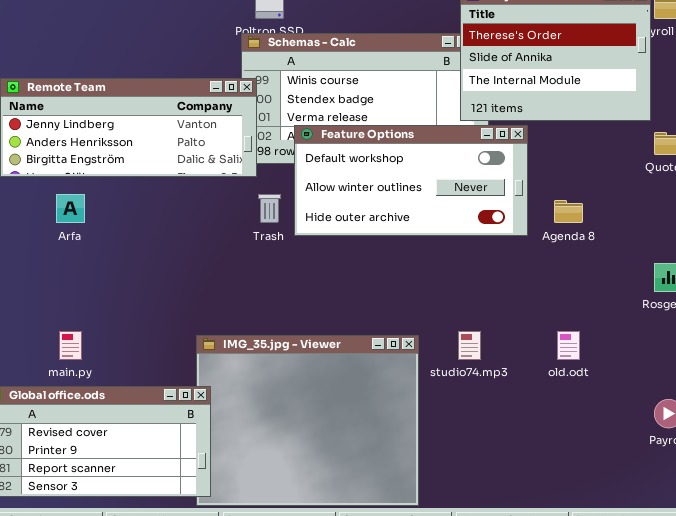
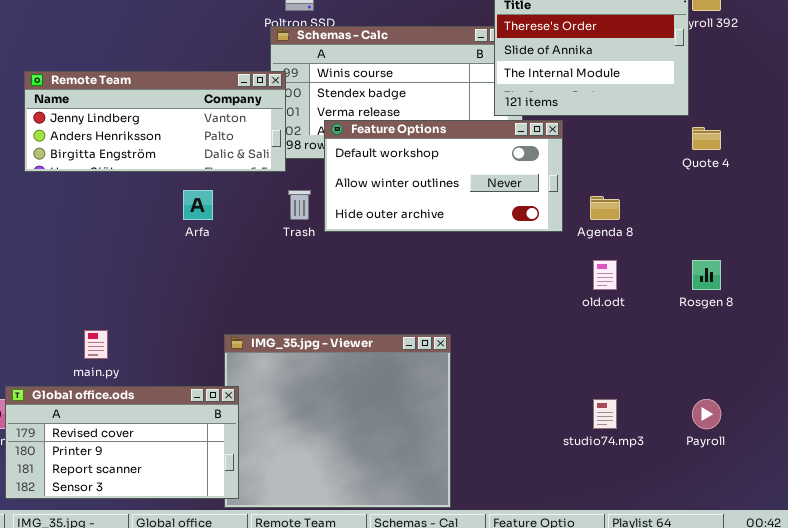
Arfa: [56,194,85,223] -> [183,190,213,220], moved
studio74.mp3: [458,331,481,360] -> [593,399,617,429], moved
old.odt: [557,331,580,360] -> [593,260,617,290], moved

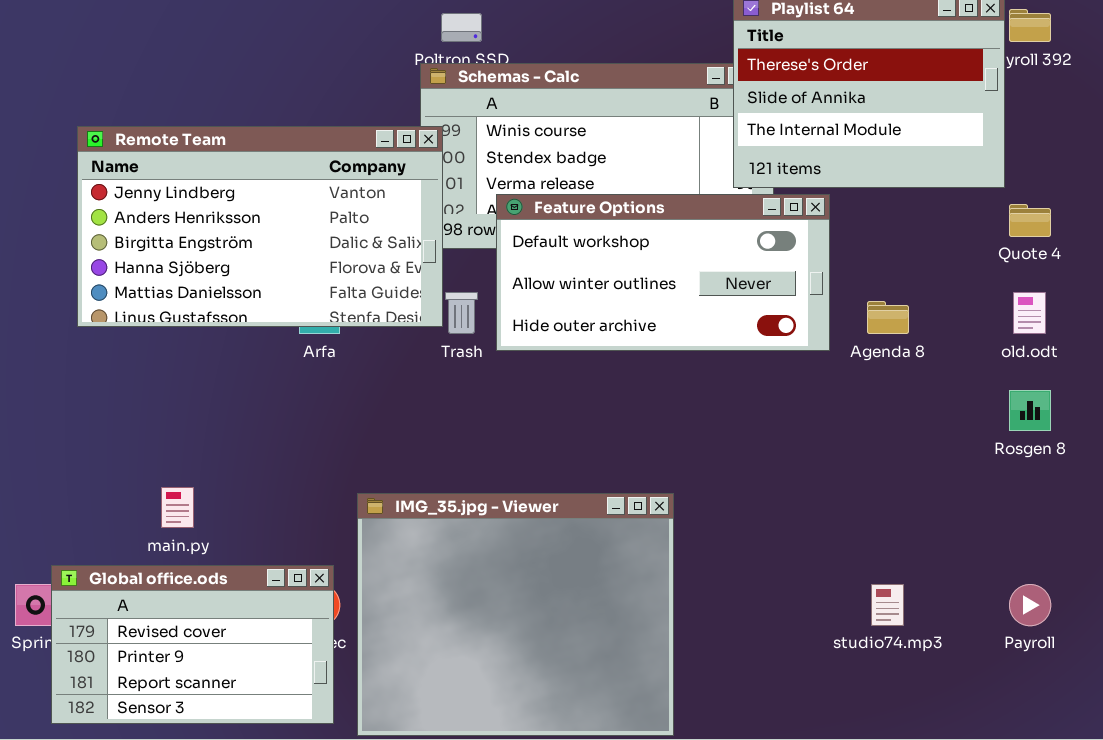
Remote Team: [24,71,286,172] -> [77,126,443,327], resized
old.odt: [593,260,617,290] -> [1013,292,1046,334], moved
Global office.ods: [5,386,239,499] -> [51,565,334,724], resized

